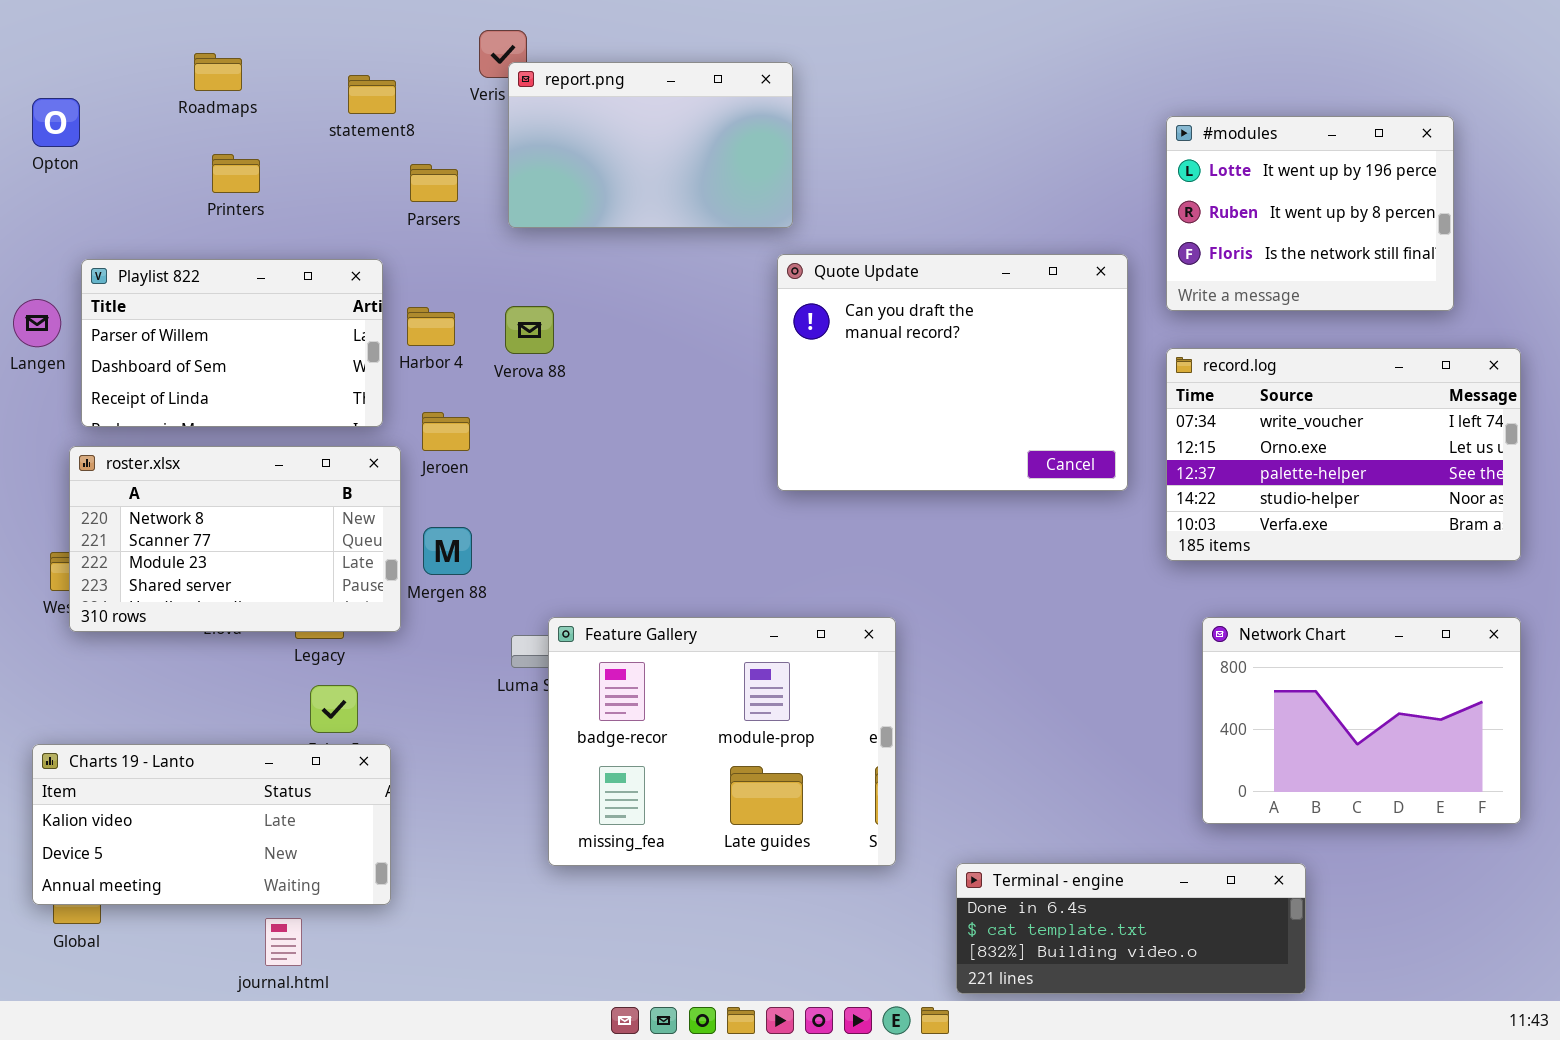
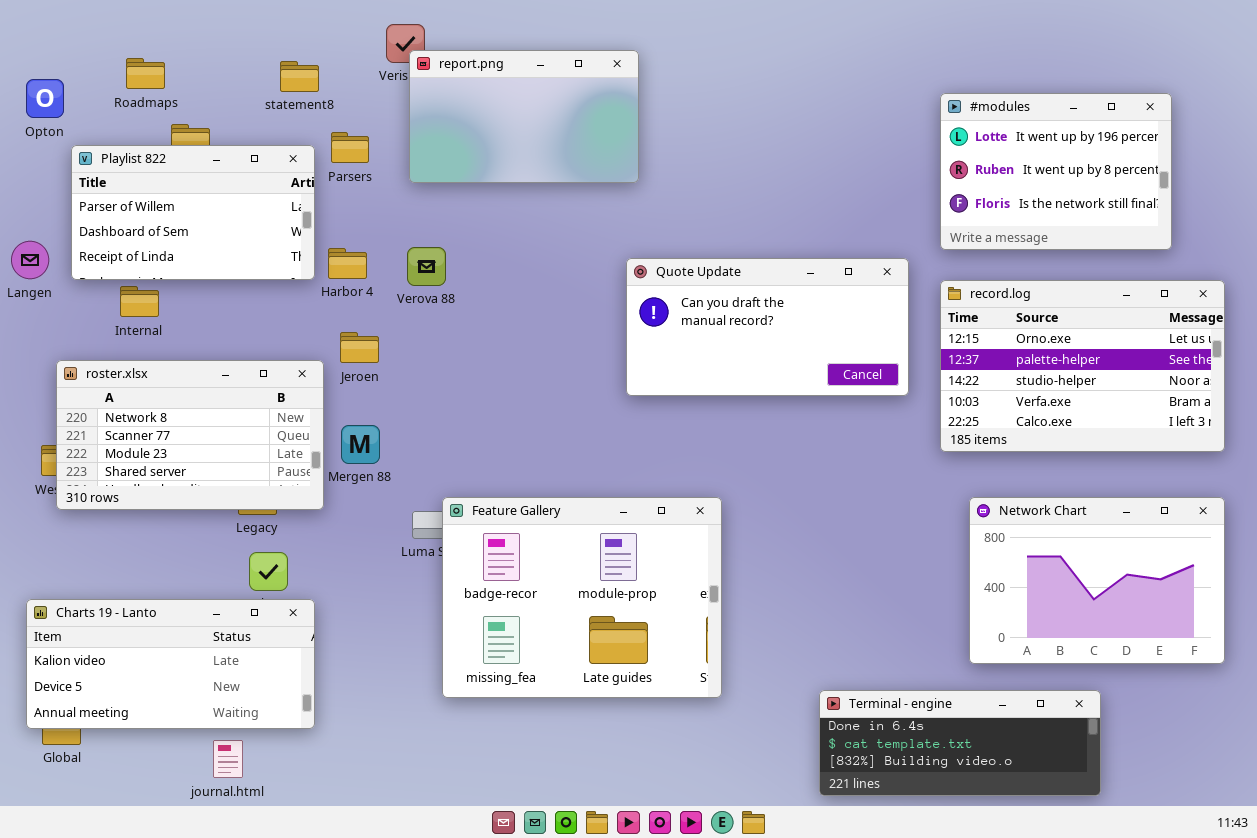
Roadmaps: [194,53,242,91] -> [126,58,165,89], moved
Quote Update: [777,254,1128,491] -> [626,258,909,396], resized
Playlist 822: [81,259,383,427] -> [71,145,315,280], moved
record.log: [1166,348,1521,561] -> [940,280,1225,452], scrolled down 1 row
Terminal - engine: [956,863,1306,994] -> [819,690,1101,796], moved

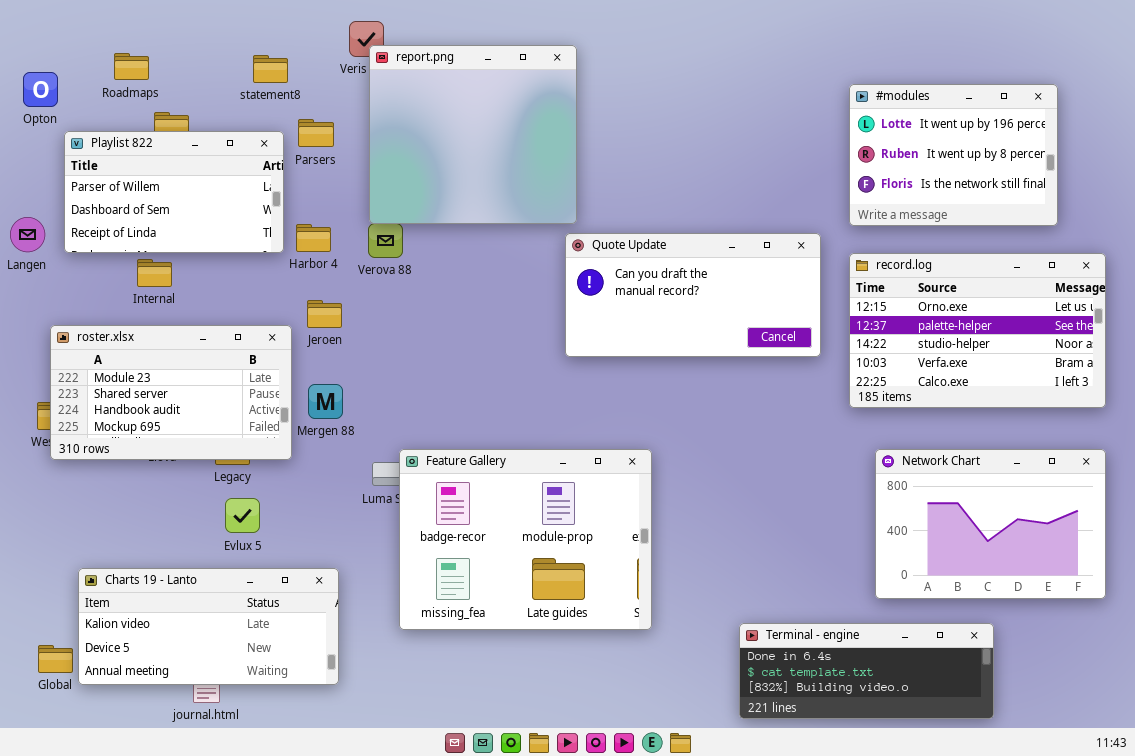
report.png: [409,50,639,183] -> [369,45,577,224], resized
Internal: [120,286,159,317] -> [137,259,172,287], moved
roster.xlsx: [56,360,324,510] -> [50,325,292,460], scrolled down 2 rows
Charts 19 - Lanto: [26,599,315,729] -> [78,568,339,685], moved

